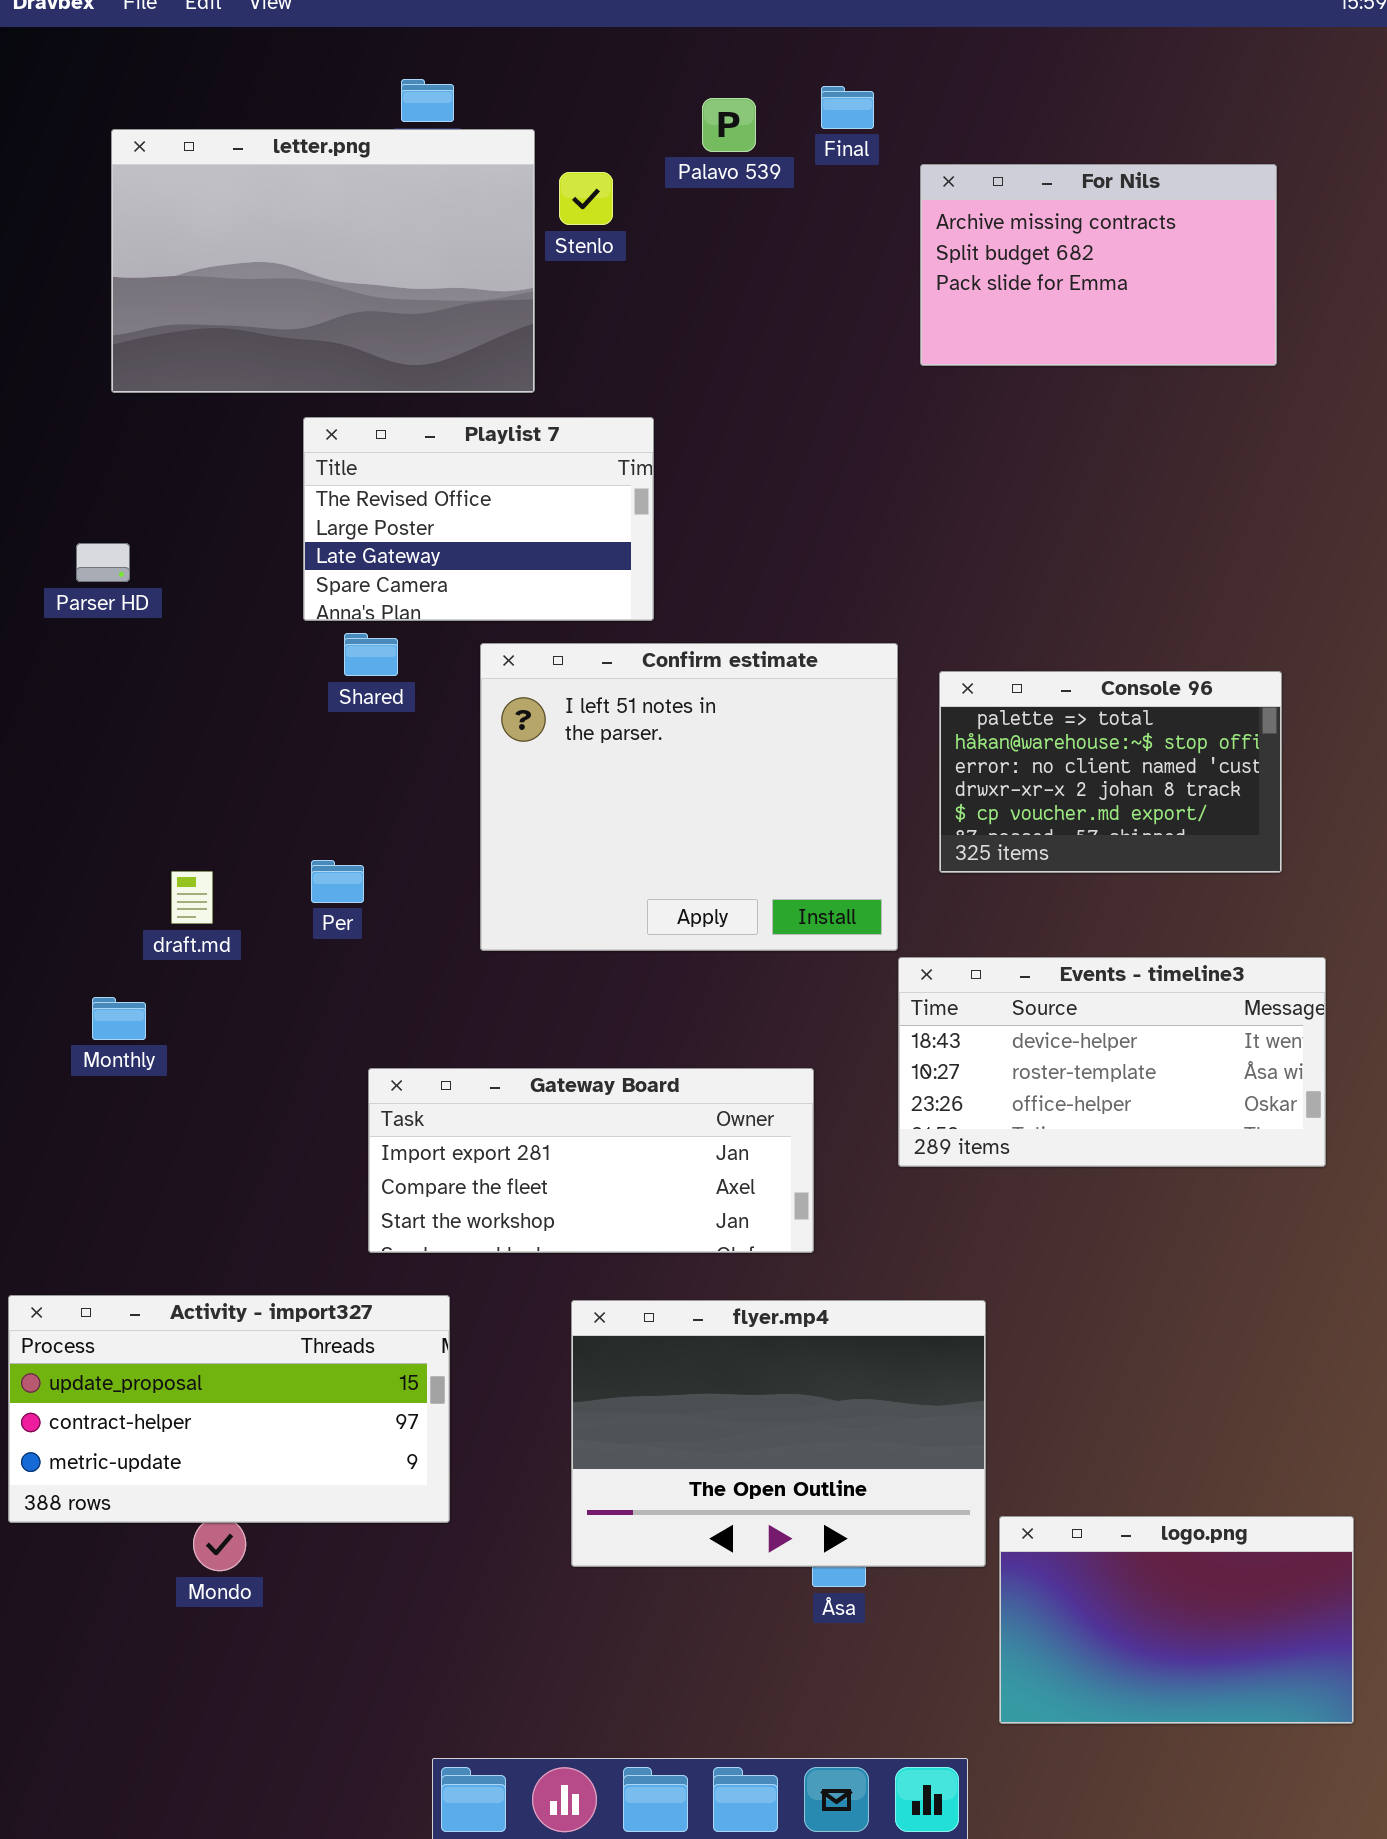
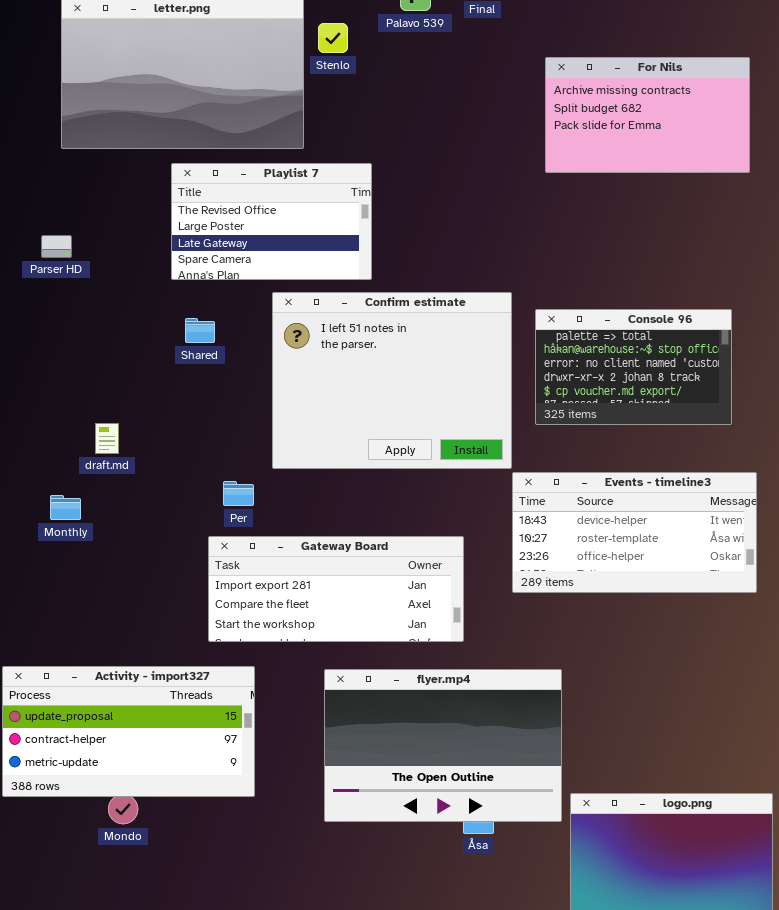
For Nils: [920,164,1277,366] -> [545,57,750,173], moved
Shared: [344,633,398,676] -> [185,318,215,343], moved
Per: [311,860,364,903] -> [223,481,254,506], moved

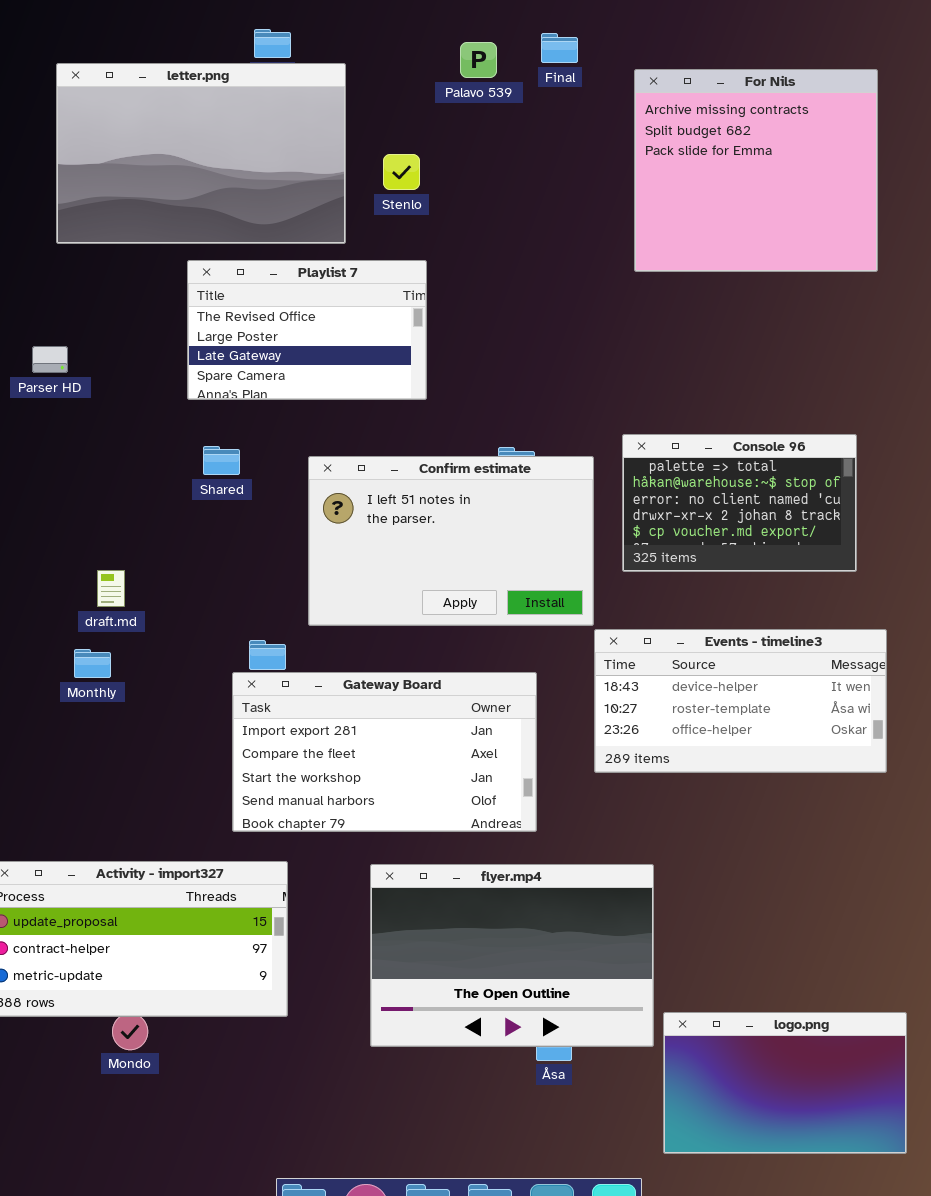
Stenlo: [318,23,348,53] -> [383,154,420,190], moved
For Nils: [545,57,750,173] -> [634,69,878,272], resized
Confirm estimate: [272,292,512,469] -> [308,456,594,626], resized
Monthly: [50,495,81,520] -> [74,649,111,678], moved
Gateway Board: [208,536,464,642] -> [232,672,537,832], resized

